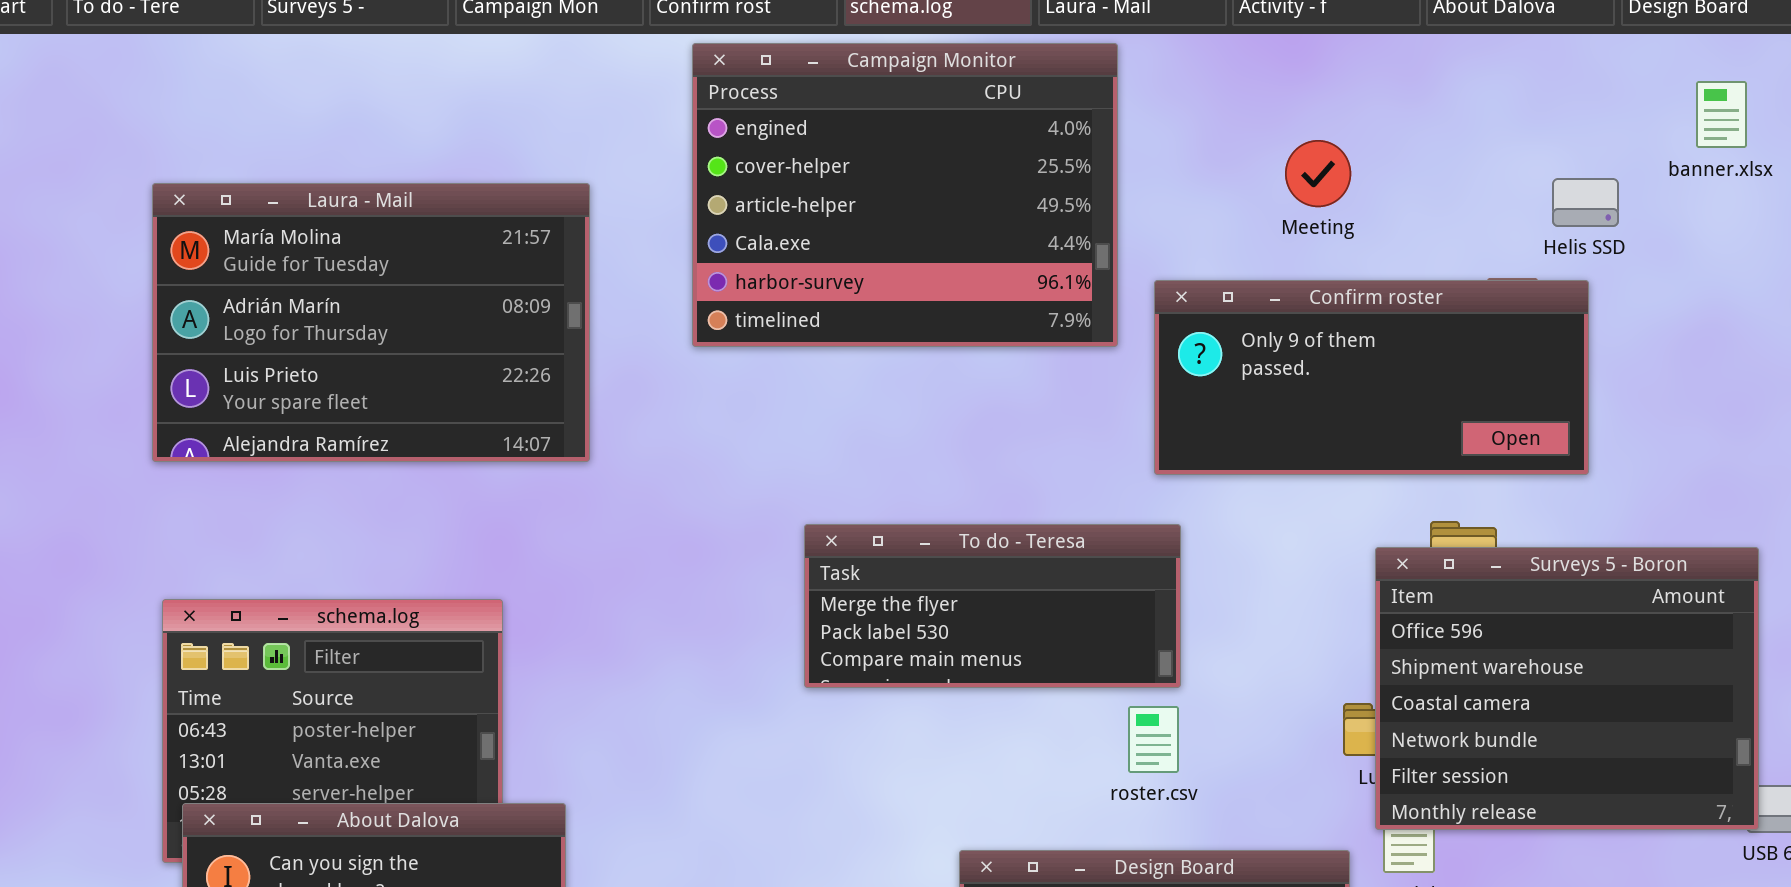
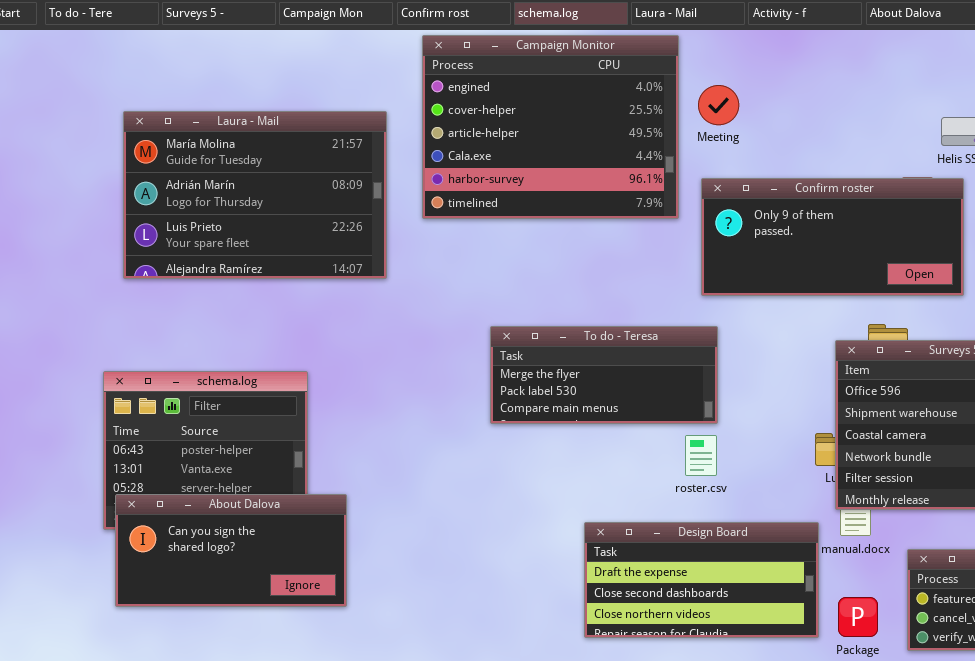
Meeting: [1285,140,1351,207] -> [698,85,739,125], moved
Laura - Mail: [152,183,590,462] -> [123,111,387,279], moved

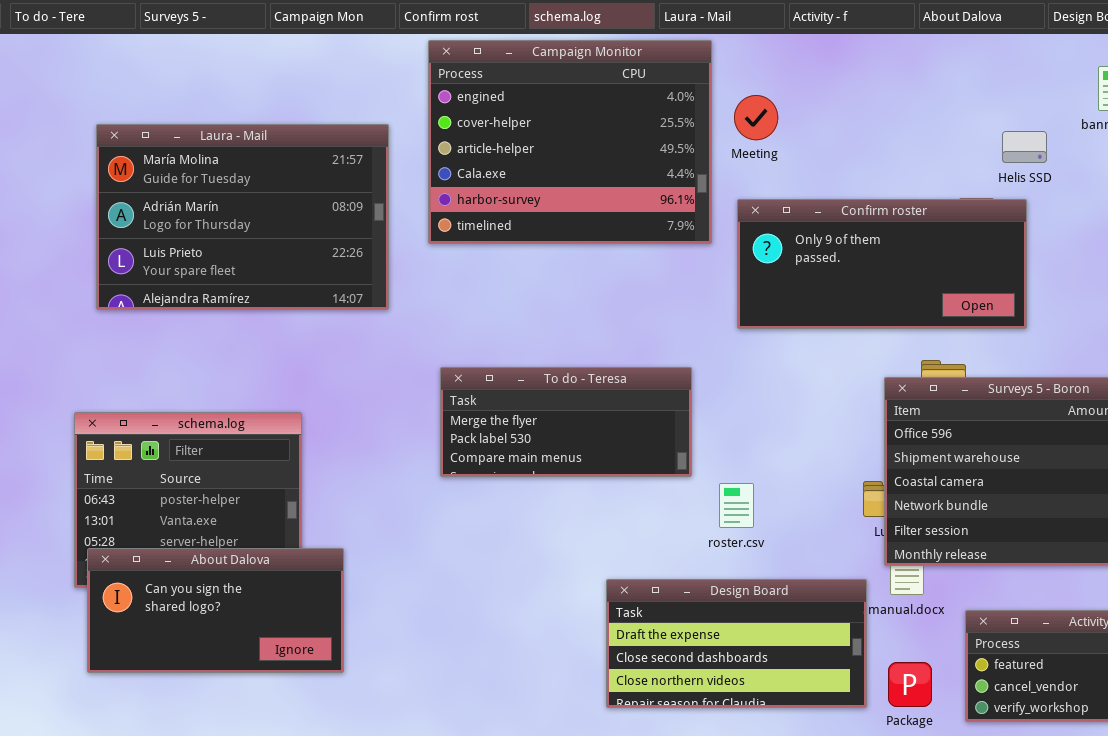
To do - Teresa: [490,326,718,424] -> [440,367,692,477], moved

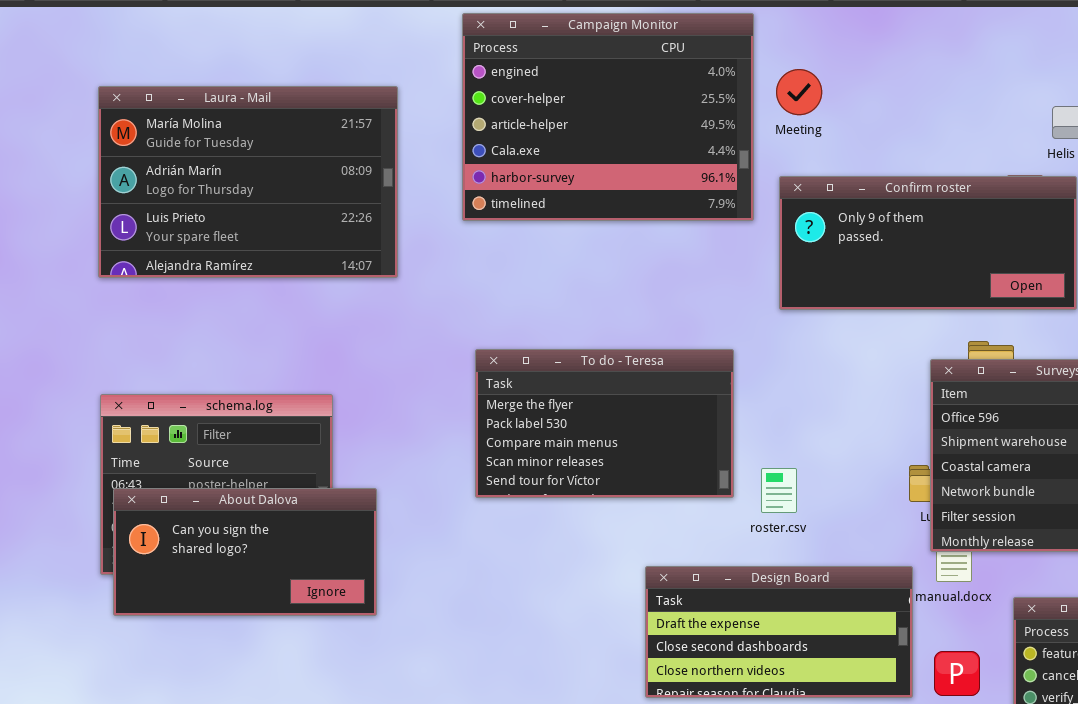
Laura - Mail: [96,124,389,310] -> [98,86,398,278], moved
To do - Teresa: [440,367,692,477] -> [475,349,734,498], resized
About Dalova: [87,548,344,673] -> [113,488,377,616], moved

